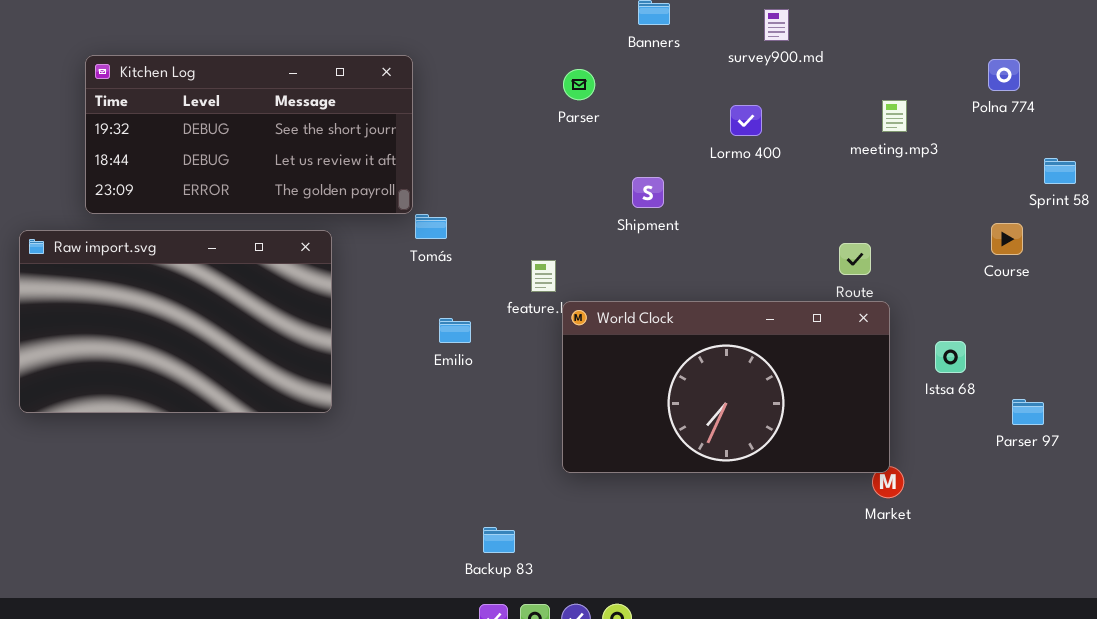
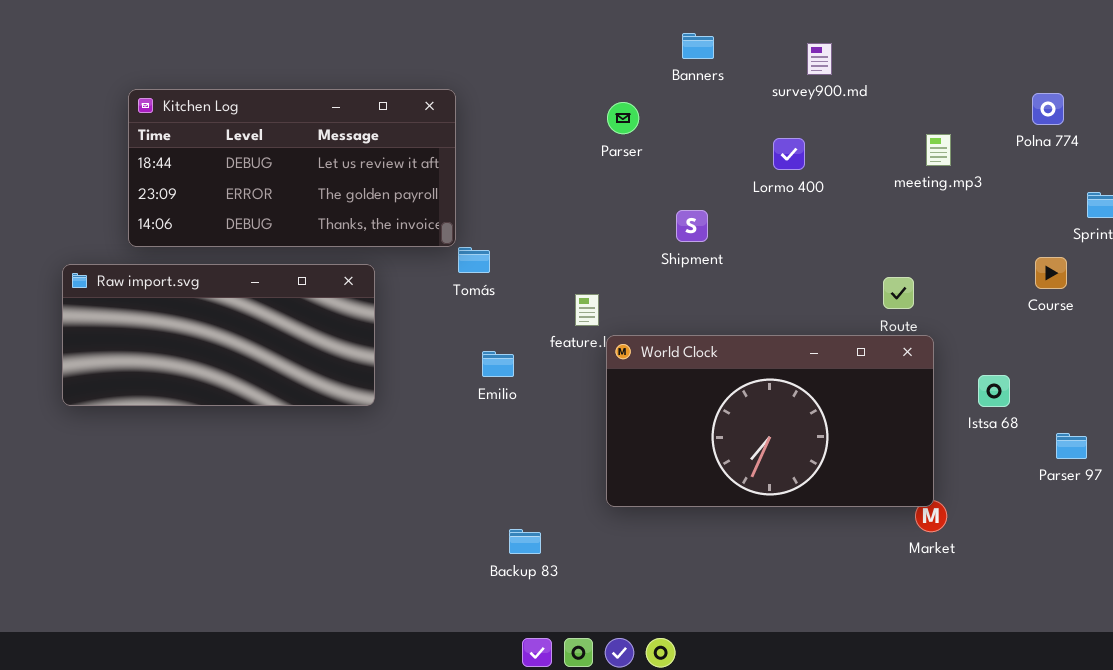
Kitchen Log: [85,55,413,214] -> [128,89,456,247], scrolled down 1 row
Raw import.svg: [19,230,332,413] -> [62,264,375,406], resized
Backup 83: [483,527,515,553] -> [509,529,541,554], moved

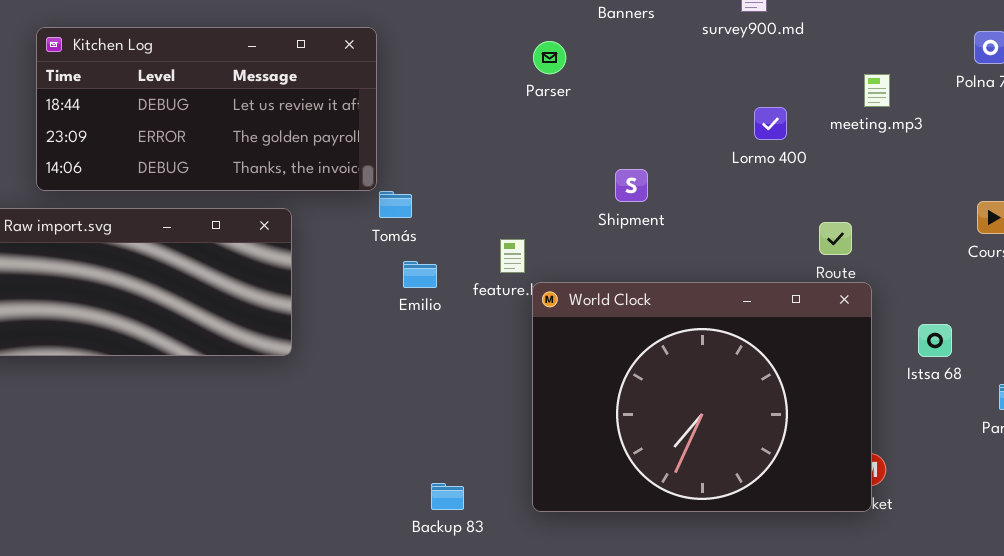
Lormo 400: [773,138,805,170] -> [754,107,787,140], moved
Shipment: [676,210,708,242] -> [615,169,648,202], moved
World Clock: [606,335,934,507] -> [532,282,872,512], resized
Emilio: [482,351,514,377] -> [403,261,437,288], moved

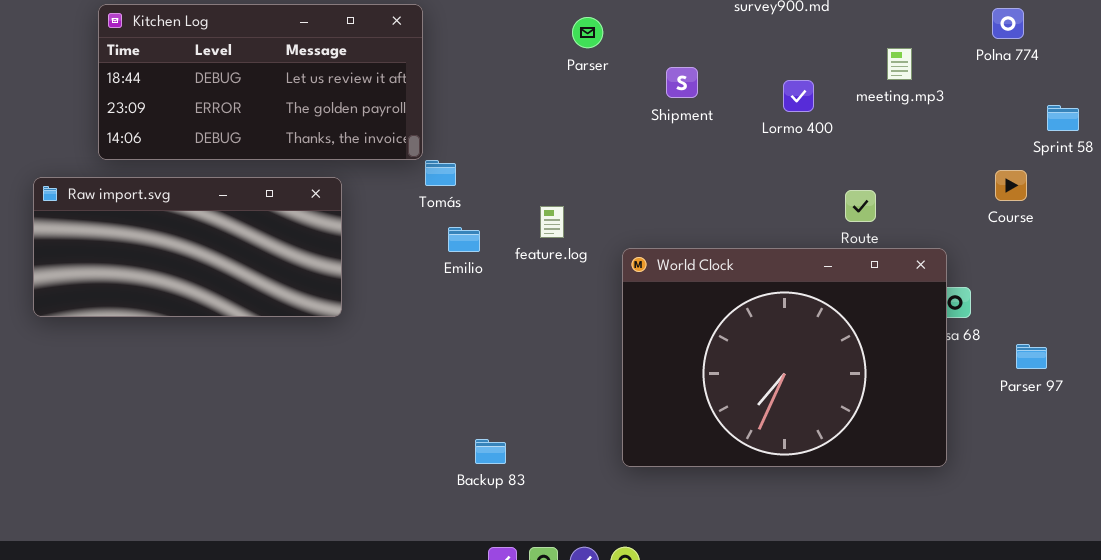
Shipment: [615,169,648,202] -> [666,67,698,98], moved
World Clock: [532,282,872,512] -> [622,248,947,467], moved

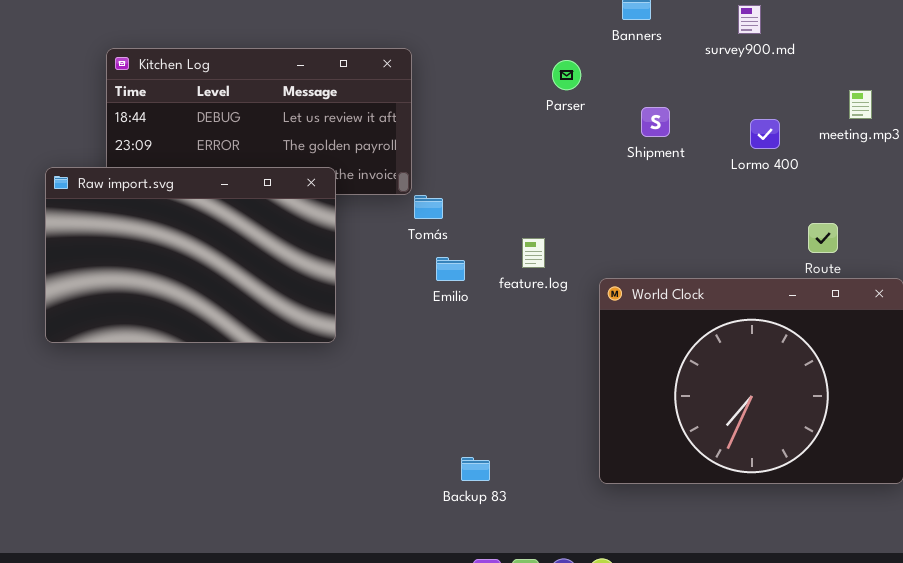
Raw import.svg: [33,177,342,317] -> [45,167,336,343], resized

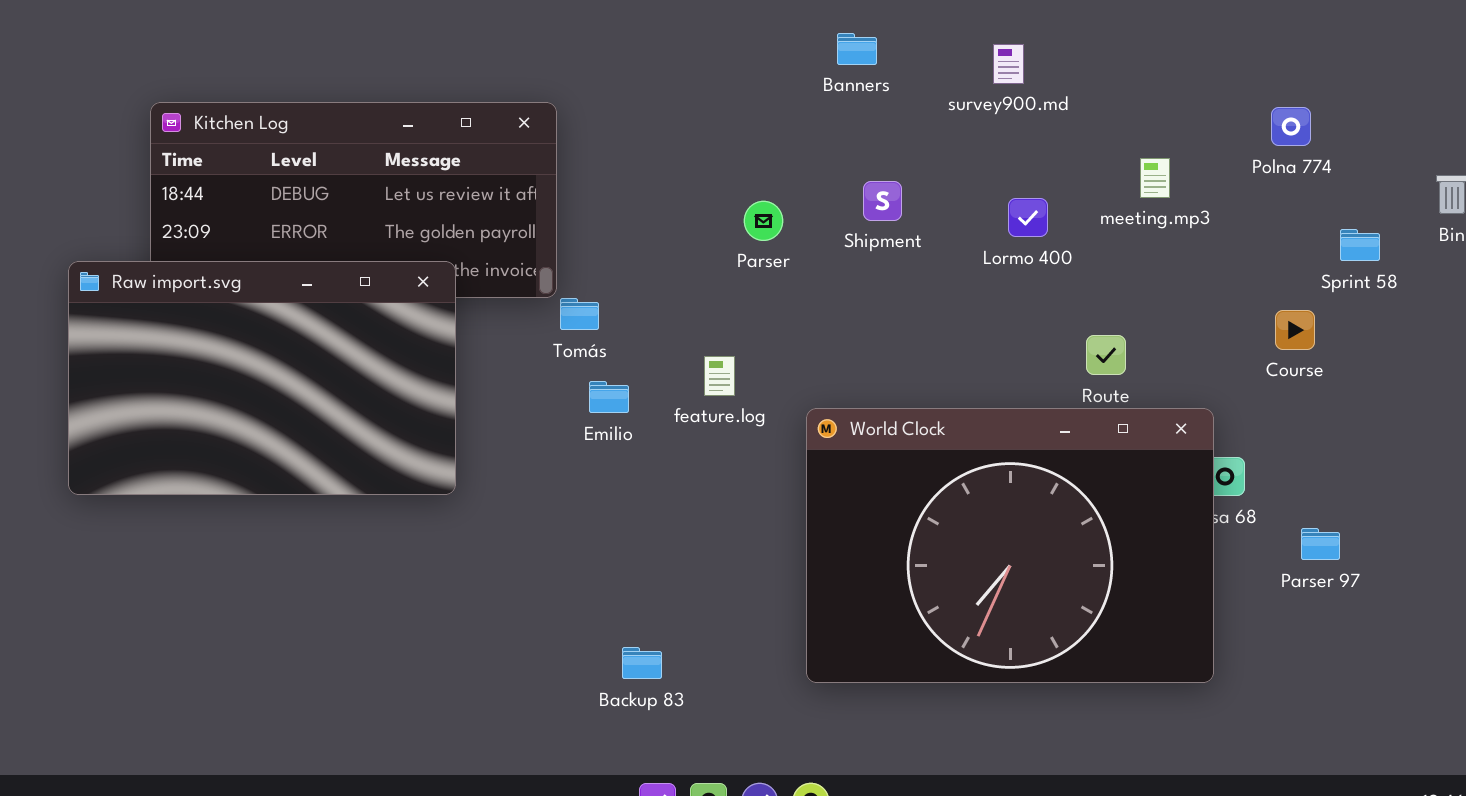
Parser: [552,60,581,90] -> [744,201,783,241], moved

